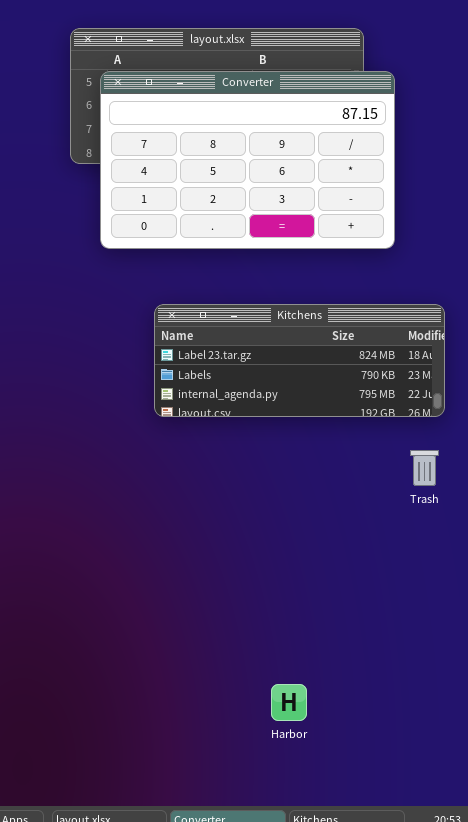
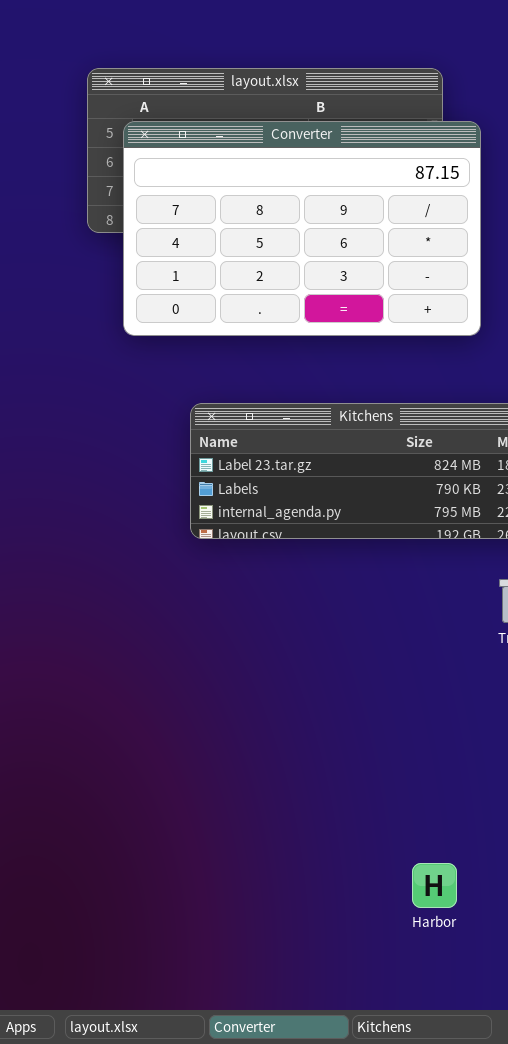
Harbor: [271,684,307,721] -> [412,863,457,908], moved

